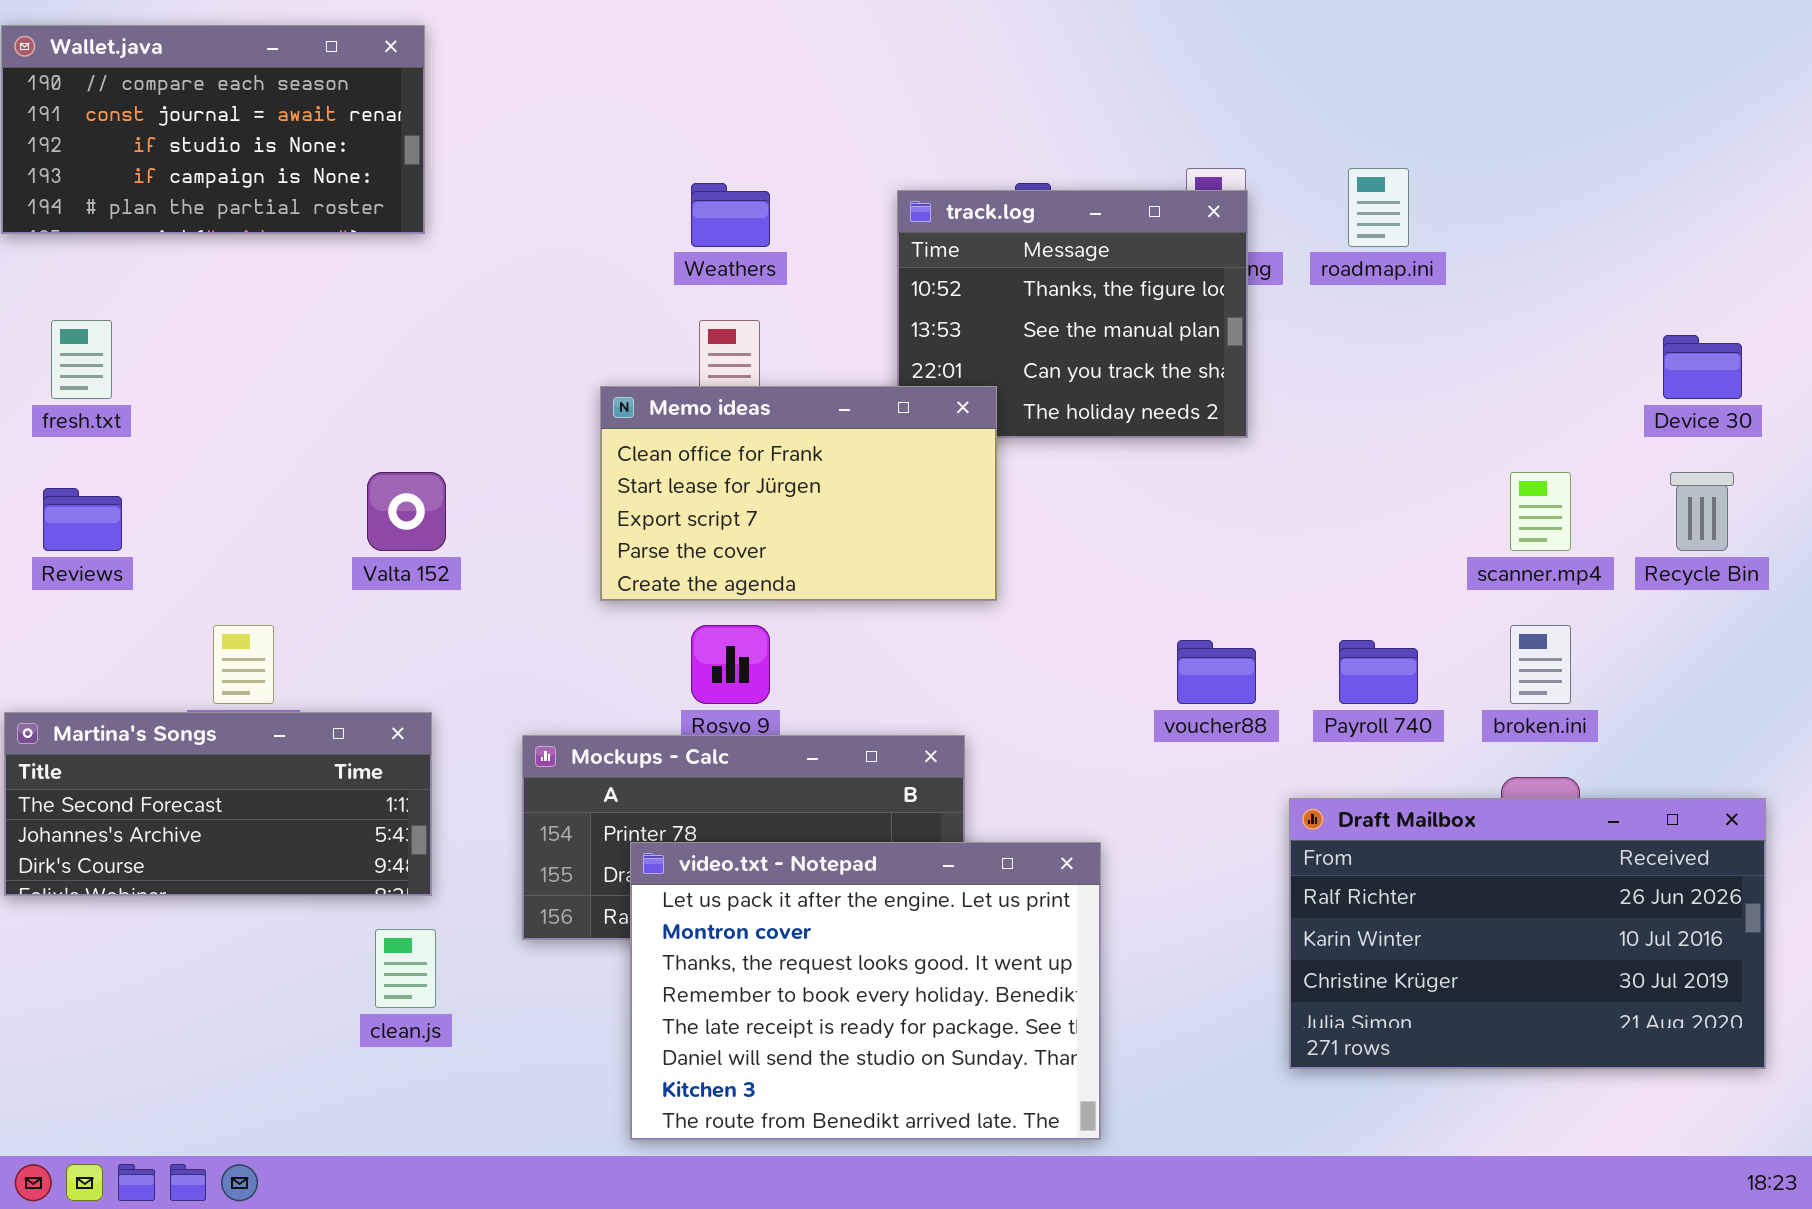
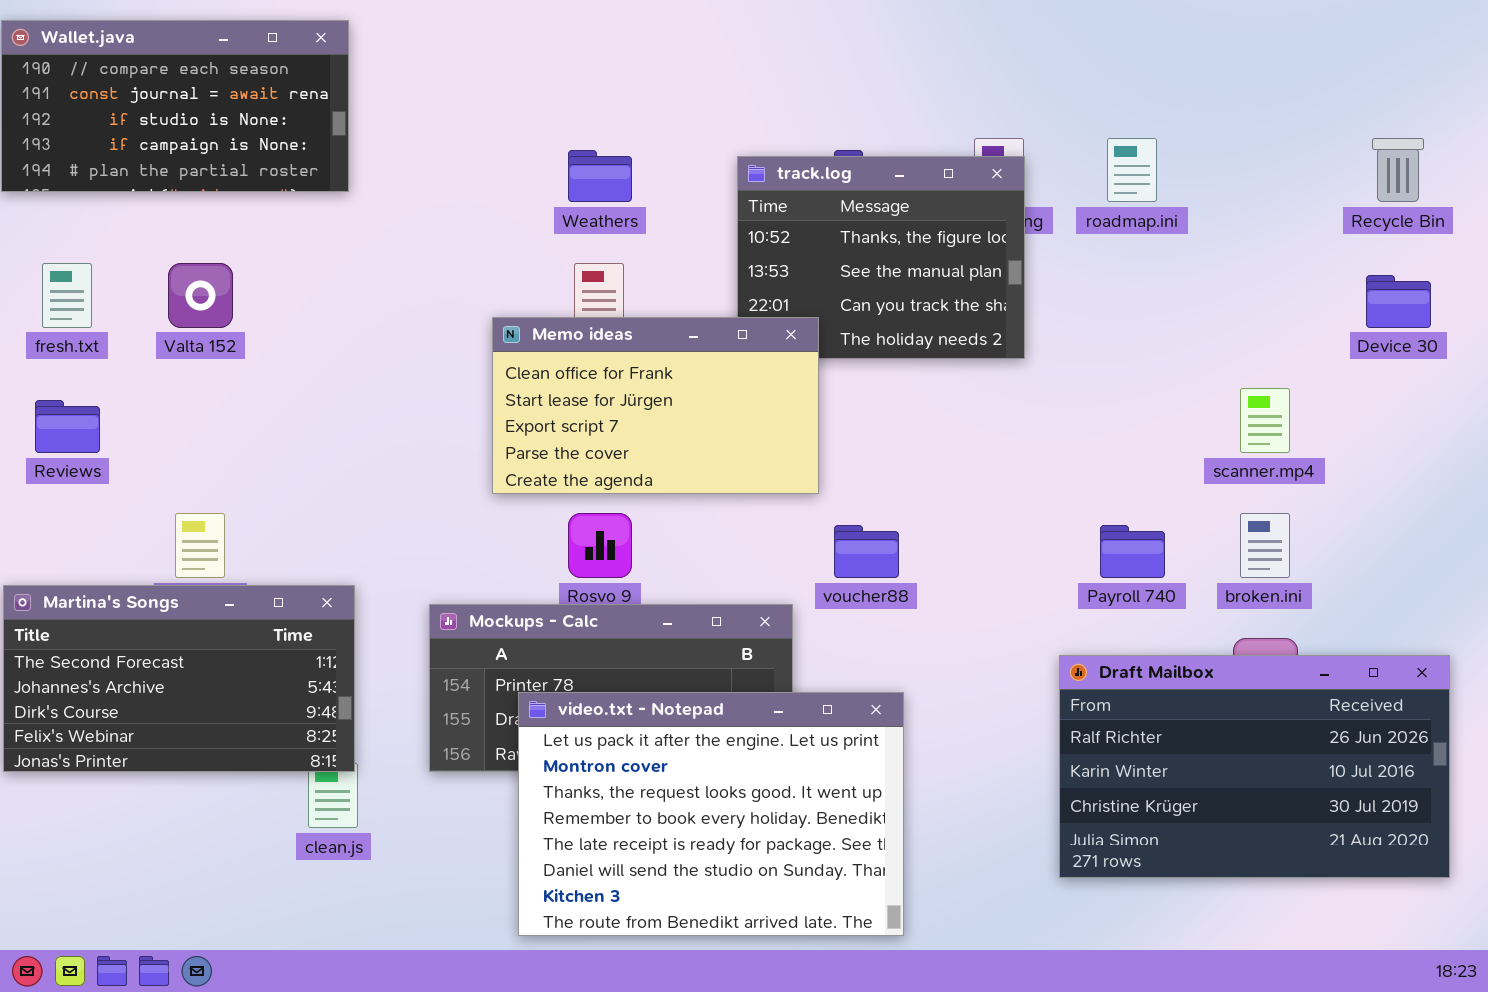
Valta 152: [367,472,446,551] -> [168,263,233,328], moved
Recycle Bin: [1670,472,1734,551] -> [1372,138,1424,202], moved
voucher88: [1177,640,1256,704] -> [834,525,899,578], moved
Martina's Songs: [4,712,432,896] -> [3,585,355,772], resized

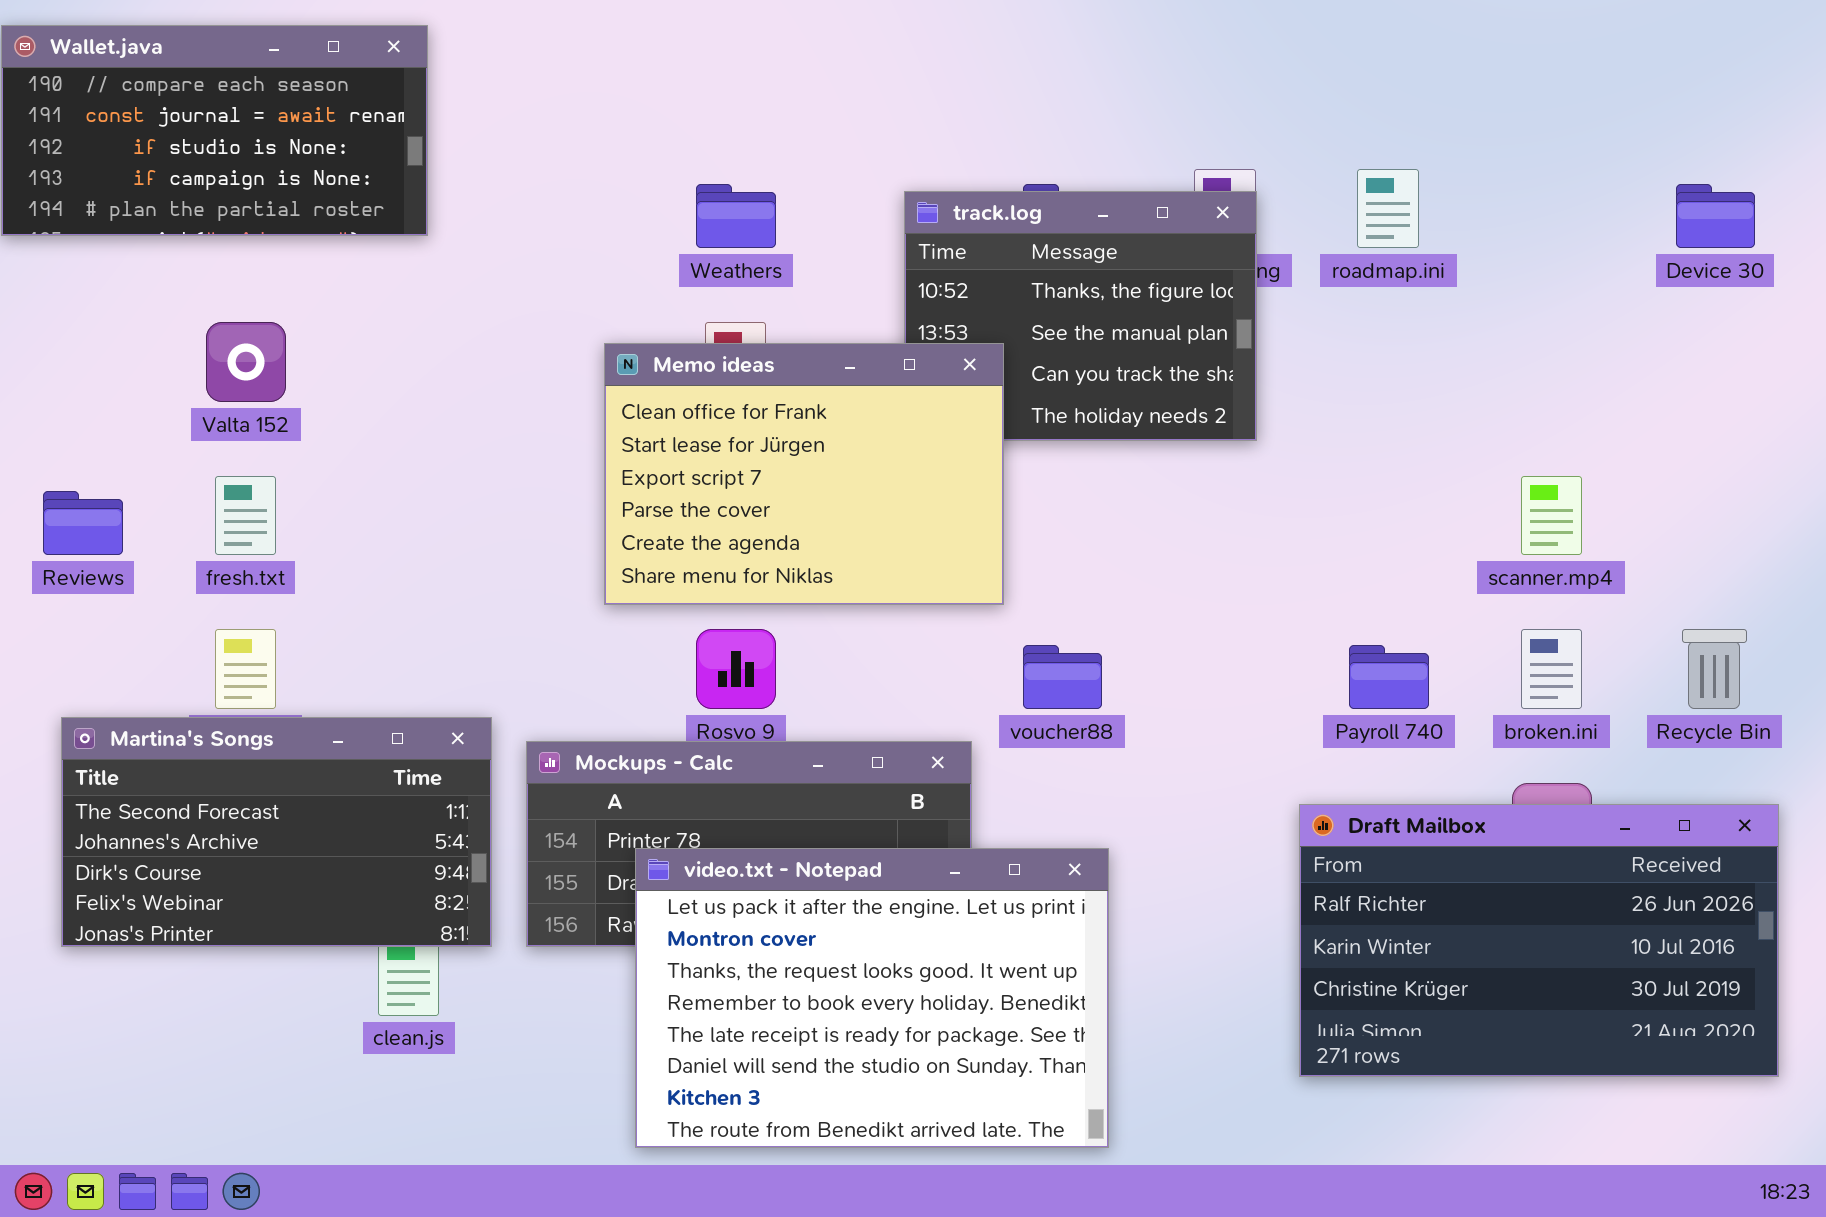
Recycle Bin: [1372,138,1424,202] -> [1682,629,1747,709], moved
fresh.txt: [42,263,92,328] -> [215,476,276,555], moved
Device 30: [1366,275,1431,328] -> [1676,184,1755,248], moved
Memo ideas: [492,317,819,494] -> [604,343,1004,605], resized
Martina's Songs: [3,585,355,772] -> [61,717,492,947], moved

